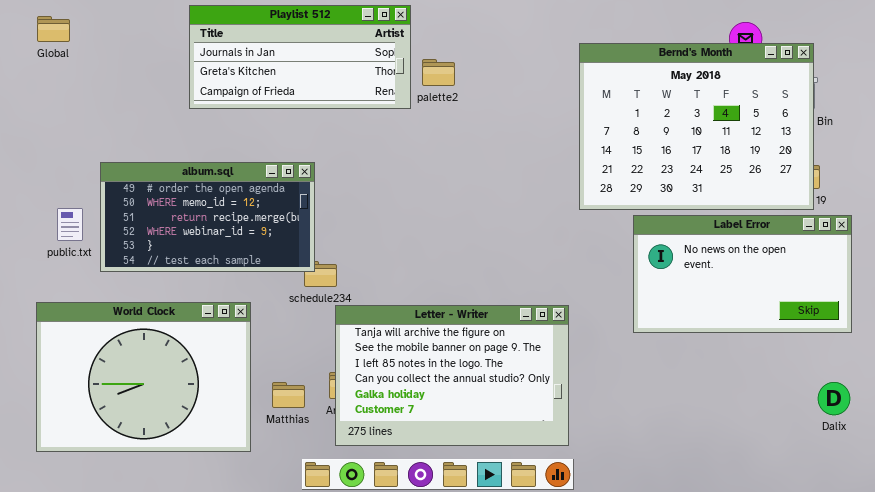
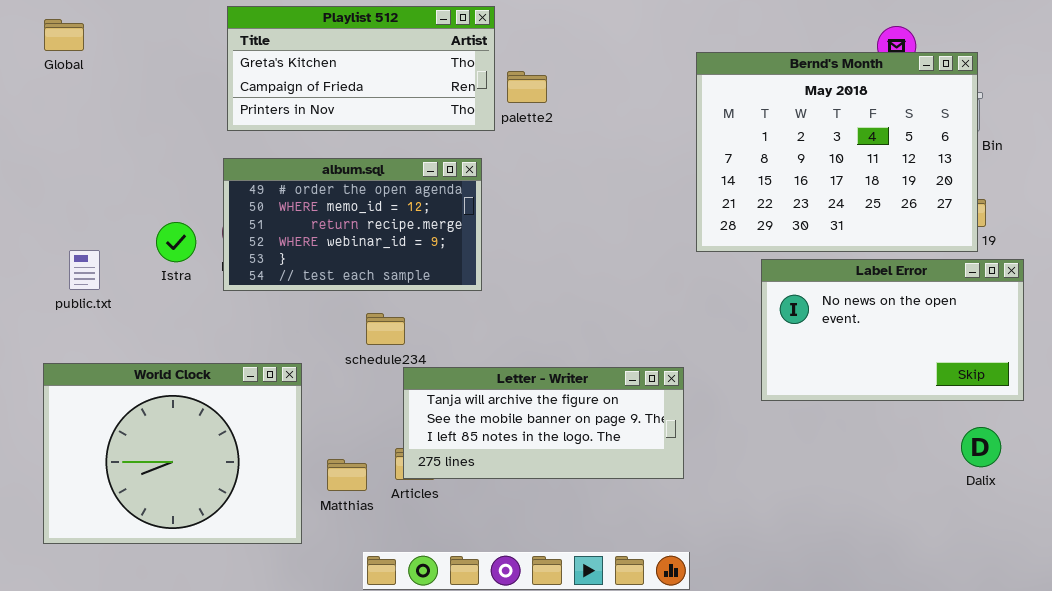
Playlist 512: [189,5,411,109] -> [227,6,495,131], scrolled down 1 row
album.sql: [100,162,315,272] -> [223,158,482,291], moved
Letter - Writer: [335,305,569,446] -> [403,367,684,479], resized
Dalix: [818,382,850,415] -> [961,427,1001,467], moved

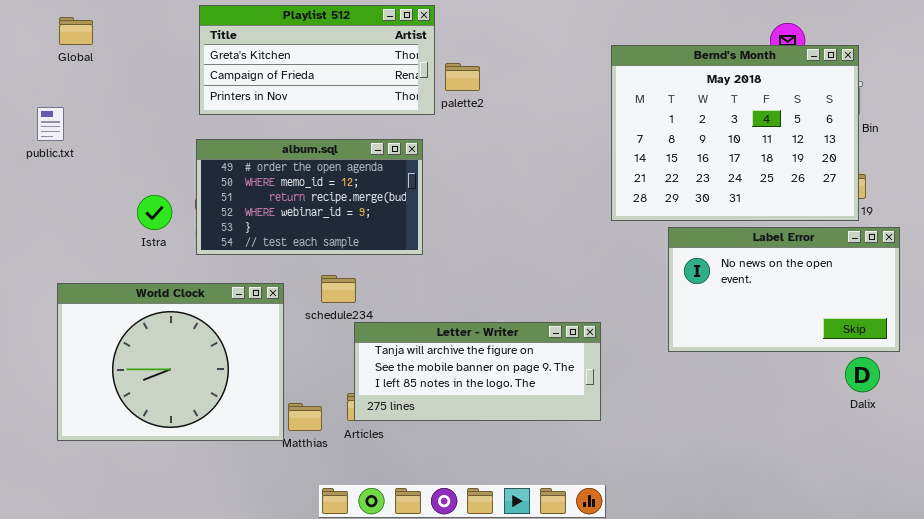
Global: [44,19,84,51] -> [59,17,93,45], moved
public.txt: [69,250,100,290] -> [37,107,64,141], moved
World Clock: [43,363,302,544] -> [57,283,284,441], moved
Dalix: [961,427,1001,467] -> [845,357,880,392], moved

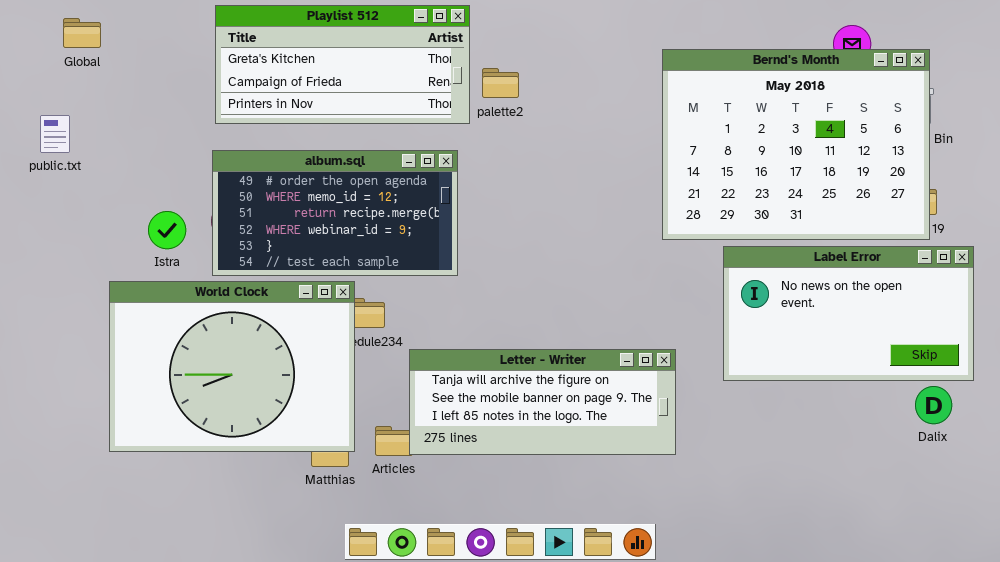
World Clock: [57,283,284,441] -> [109,281,355,452], moved
Letter - Writer: [354,322,601,421] -> [409,349,676,455], moved

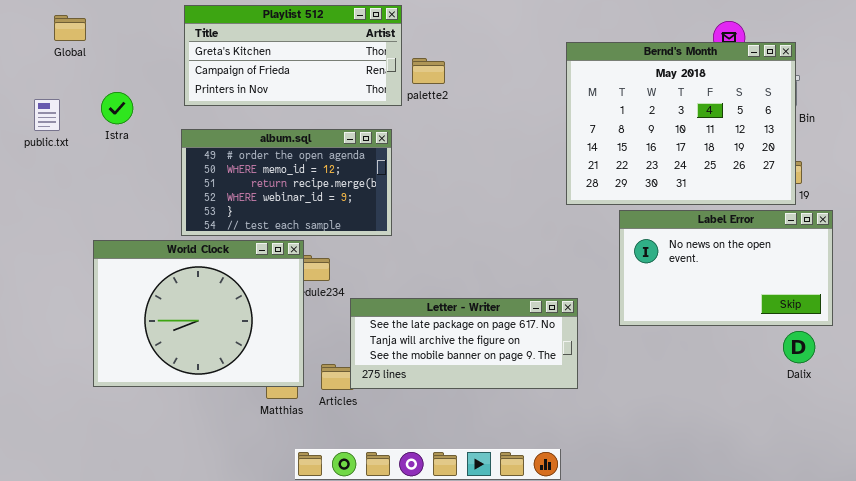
Istra: [148,211,186,249] -> [101,92,133,124], moved
Letter - Writer: [409,349,676,455] -> [350,298,578,389], scrolled up 1 row

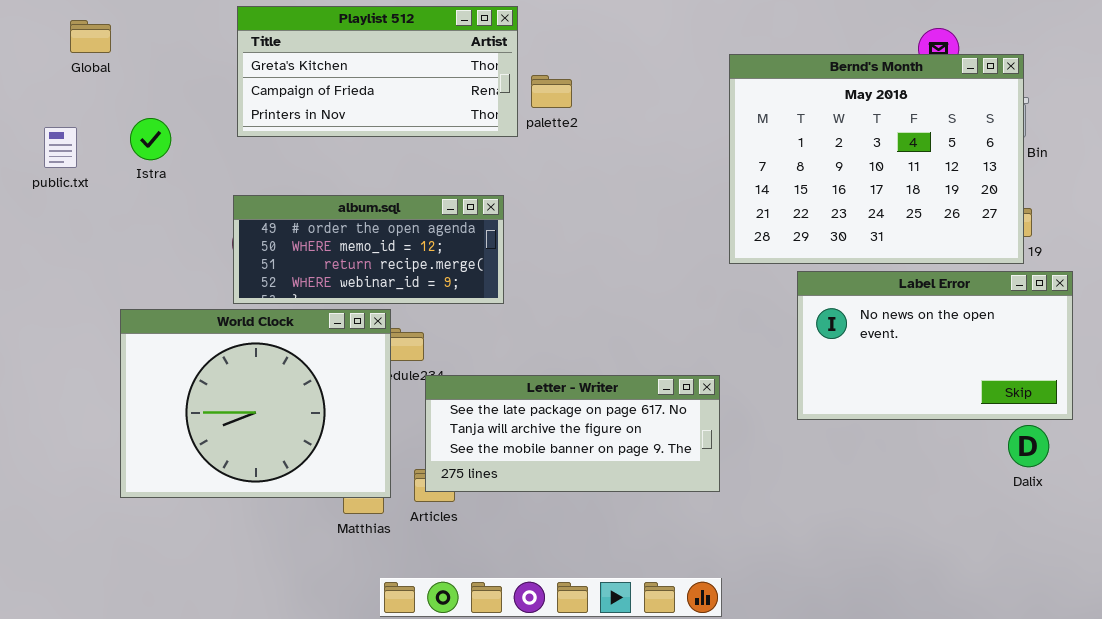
album.sql: [181,129,392,236] -> [233,195,504,304], resized
Letter - Writer: [350,298,578,389] -> [425,375,720,492], moved

